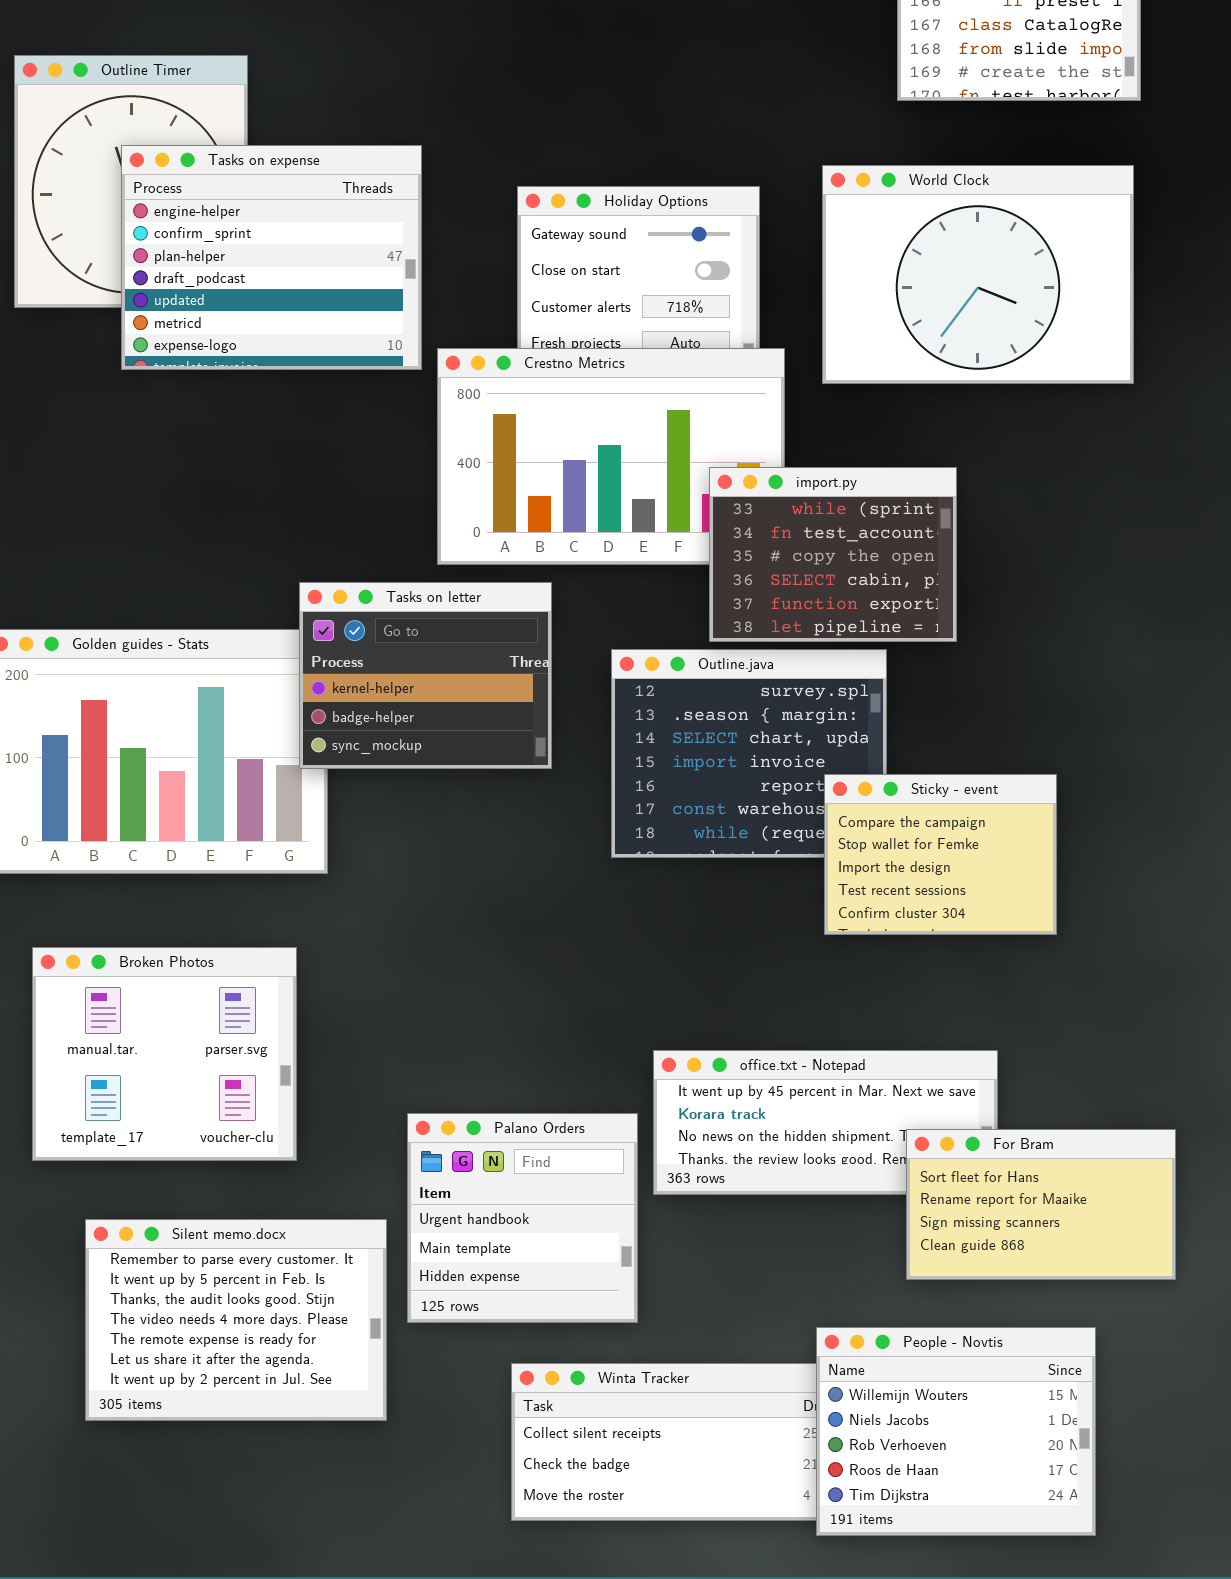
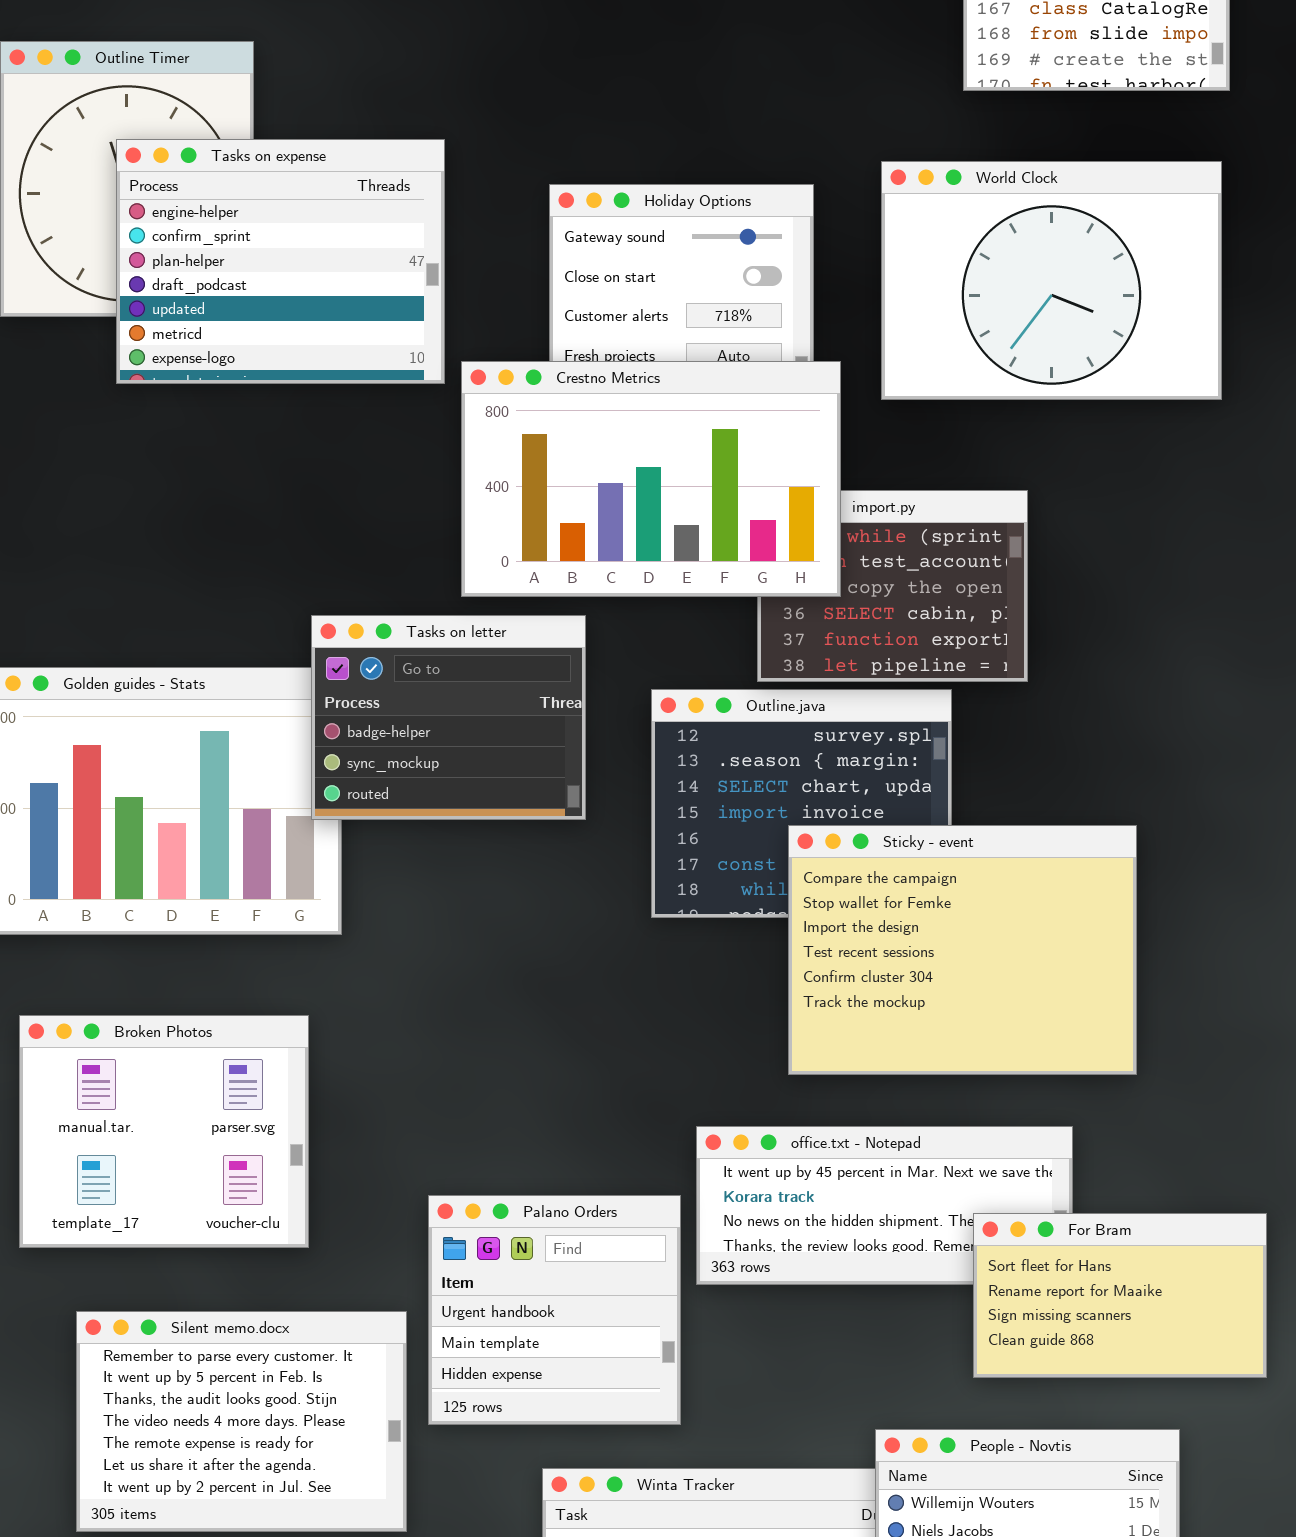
Crestno Metrics: [437,348,785,565] -> [461,361,841,597], raised
Tasks on letter: [299,582,552,769] -> [311,615,586,820], scrolled down 1 row
Sticky - event: [824,774,1057,935] -> [788,825,1137,1075], resized

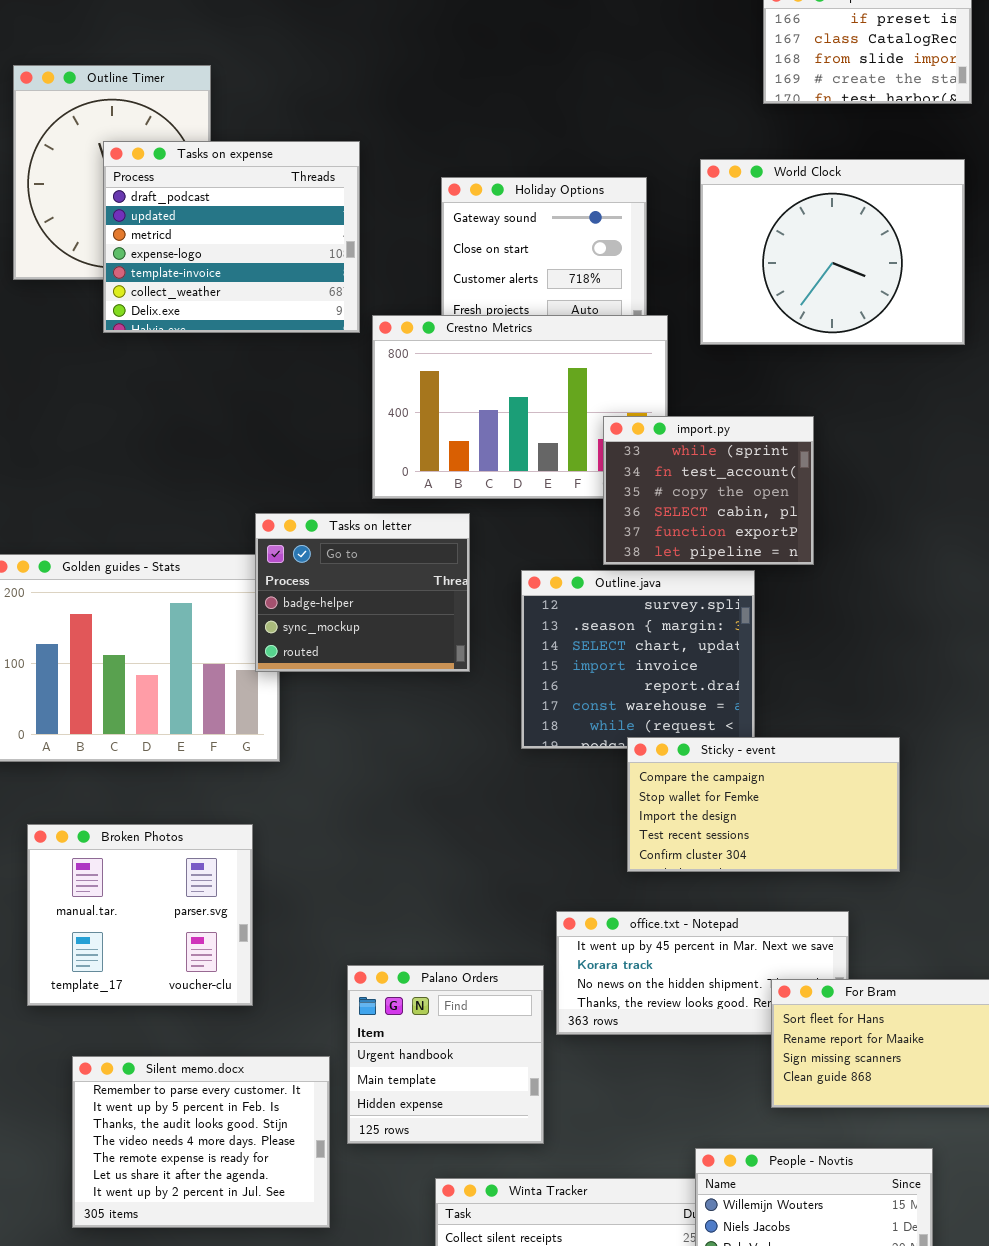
Tasks on expense: [116,139,445,384] -> [103,141,360,333], scrolled down 3 rows
import.py: [757,490,1028,682] -> [603,416,814,565], raised
Sticky - event: [788,825,1137,1075] -> [627,737,900,872], resized

